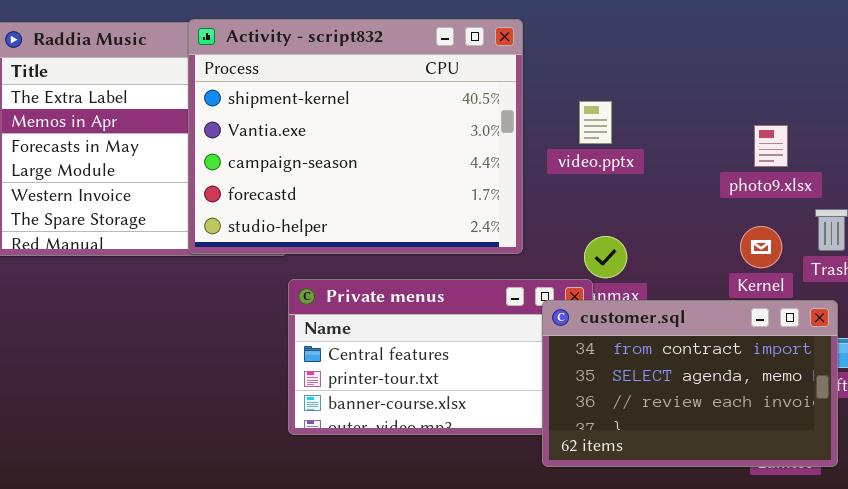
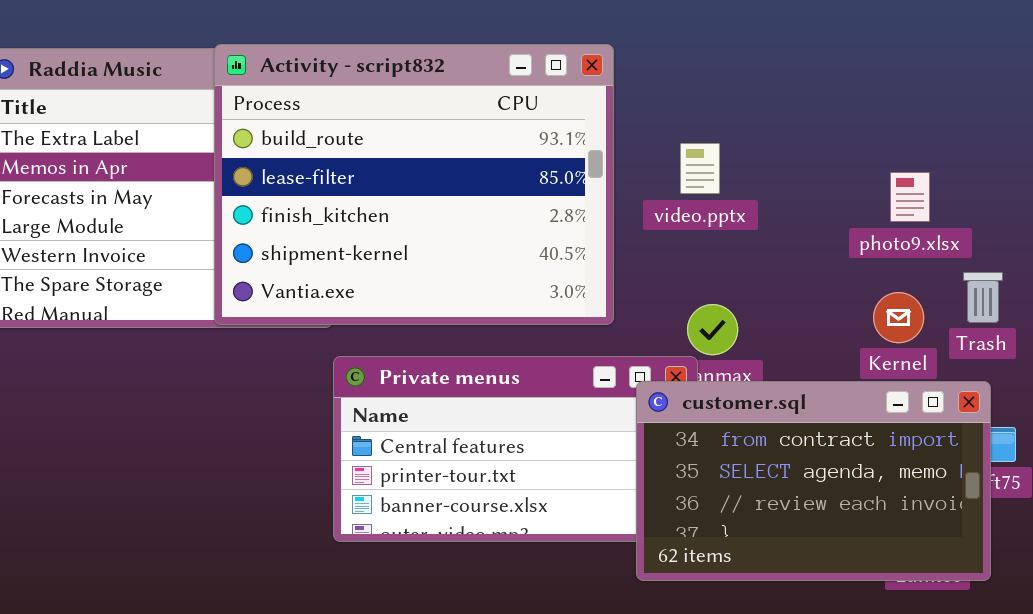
Activity - script832: [188,19,523,254] -> [214,44,614,325], scrolled up 3 rows

